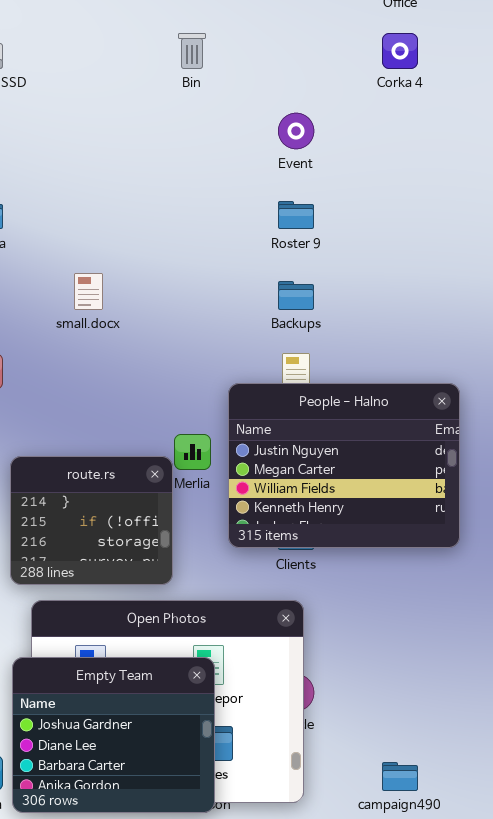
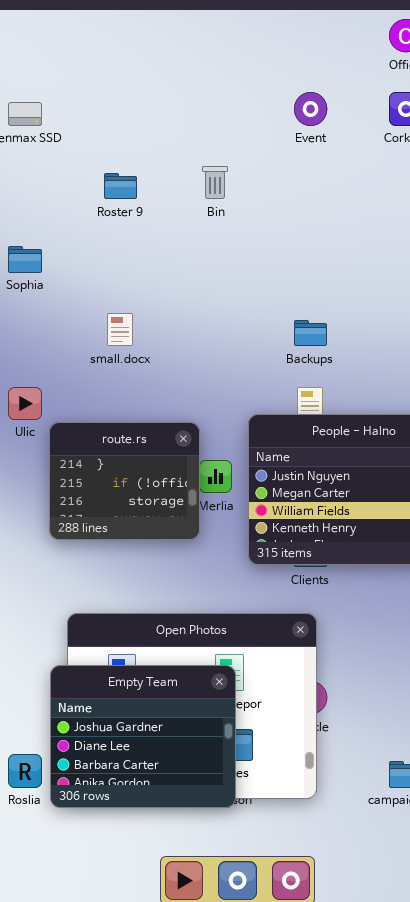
Bin: [178,33,206,69] -> [202,166,228,199], moved
Event: [278,113,314,149] -> [294,92,327,126], moved
Roster 9: [278,201,314,229] -> [104,173,137,199], moved
route.rs: [10,456,173,585] -> [49,422,200,540], moved

